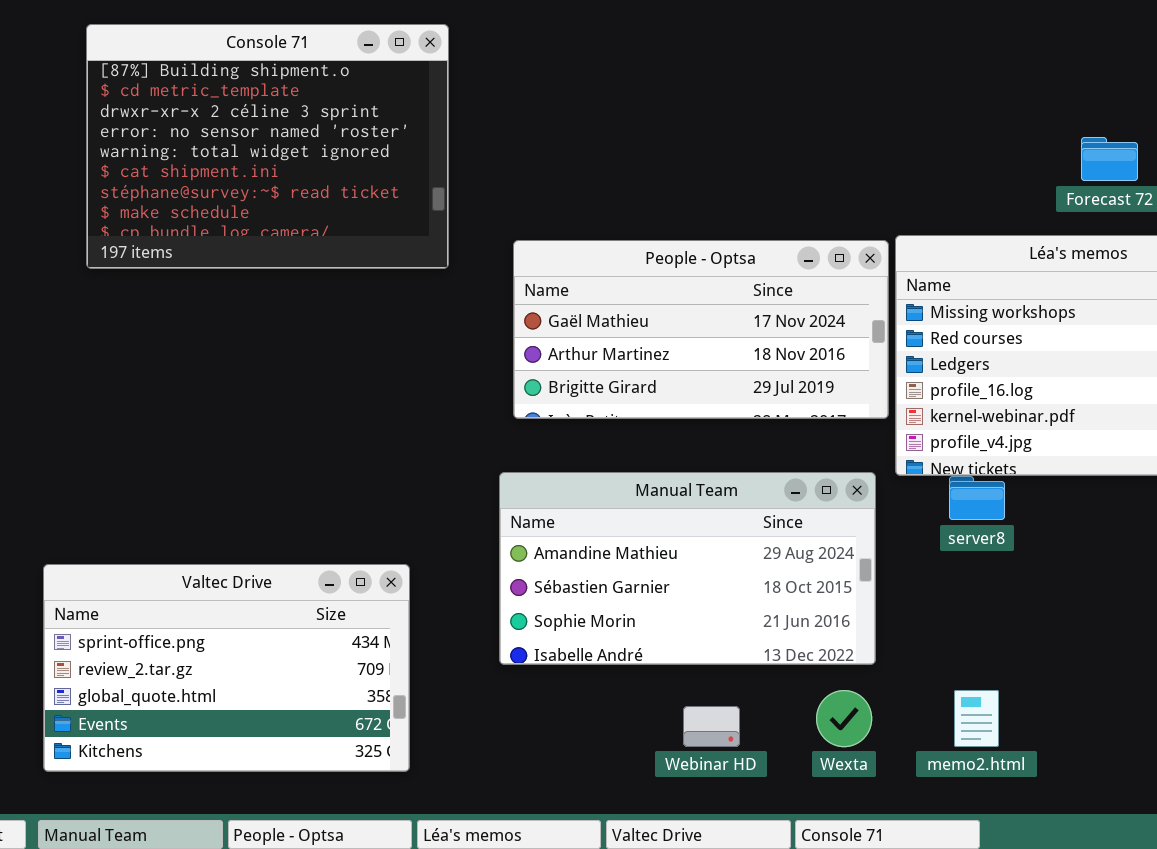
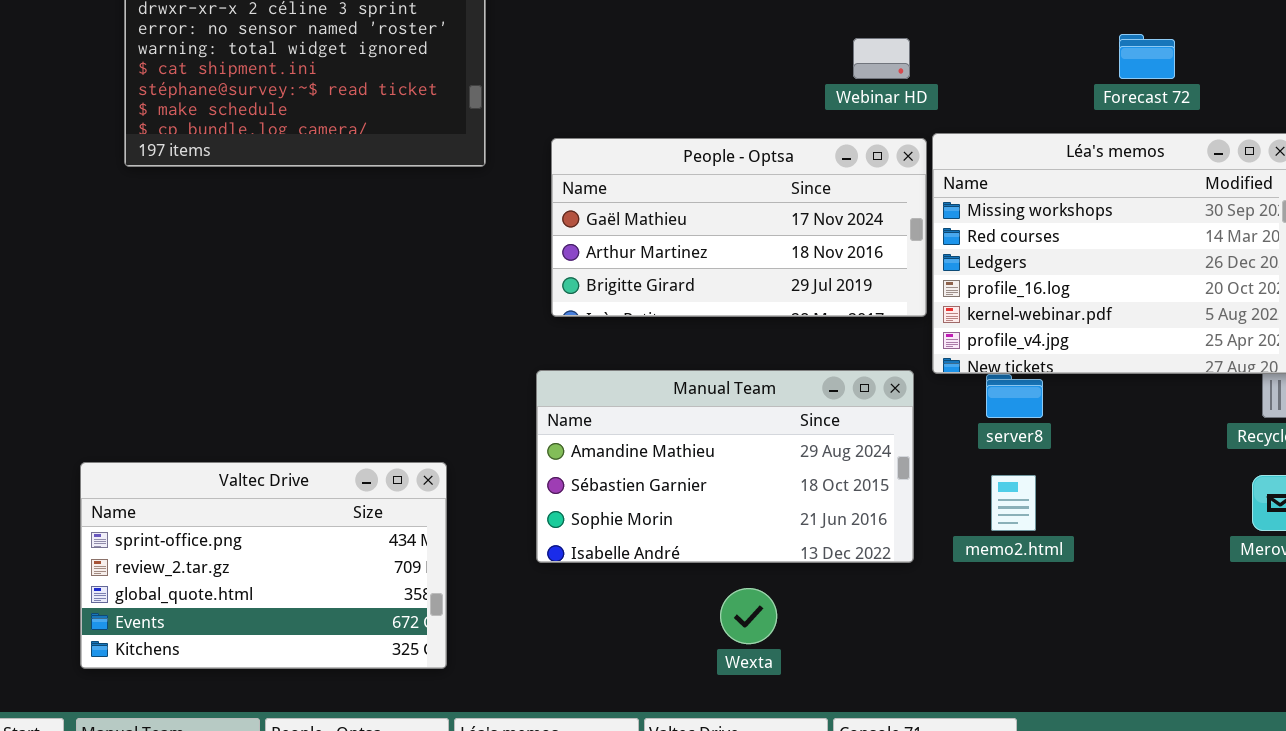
Wexta: [816,690,872,747] -> [720,588,777,644], moved
memo2.html: [954,690,999,747] -> [991,475,1036,531], moved
Webinar HD: [683,706,740,747] -> [853,38,910,79], moved

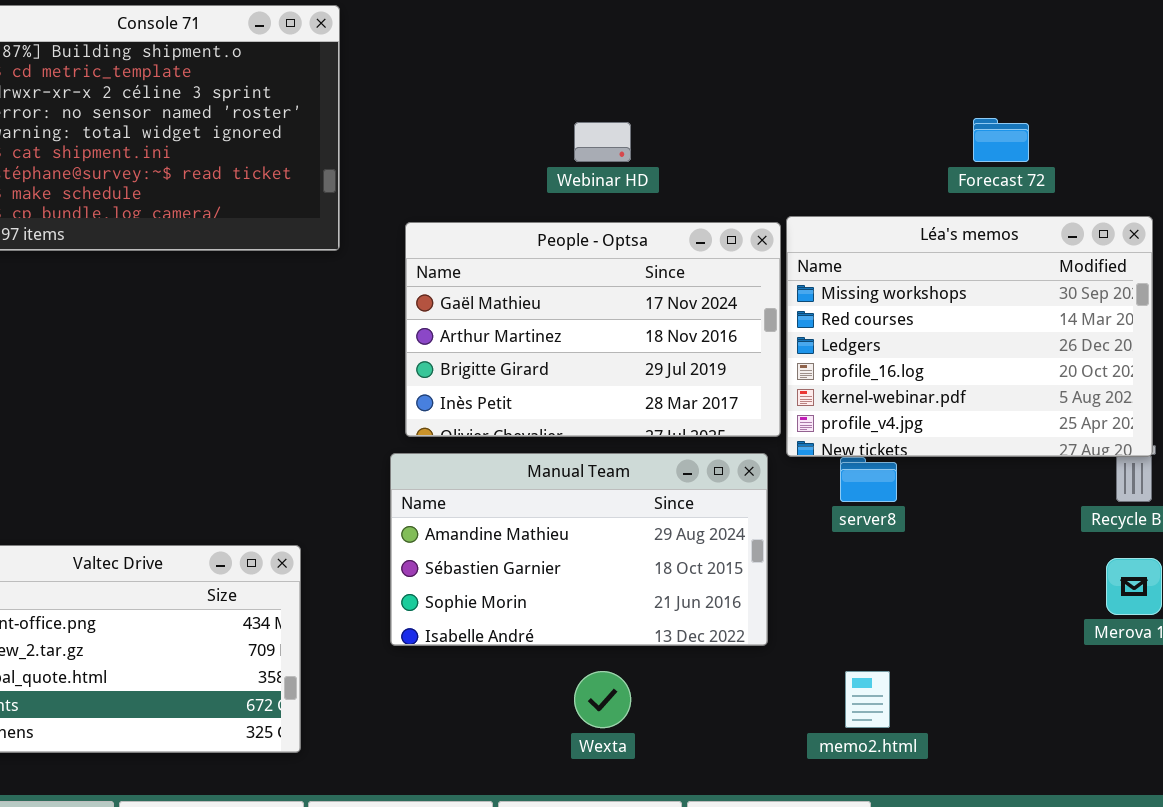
Webinar HD: [853,38,910,79] -> [574,122,631,162], moved
People - Optsa: [551,138,927,317] -> [405,222,781,437], resized
memo2.html: [991,475,1036,531] -> [845,671,890,728], moved

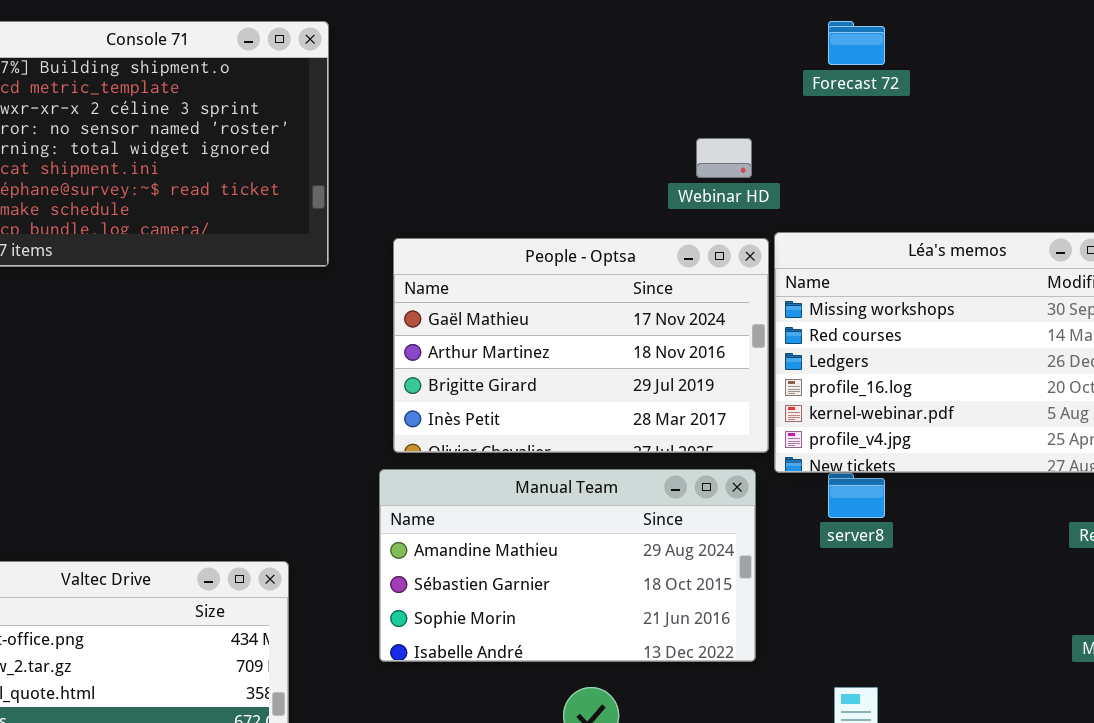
Forecast 72: [973,118,1029,162] -> [828,21,885,65], moved
Webinar HD: [574,122,631,162] -> [696,138,752,178], moved

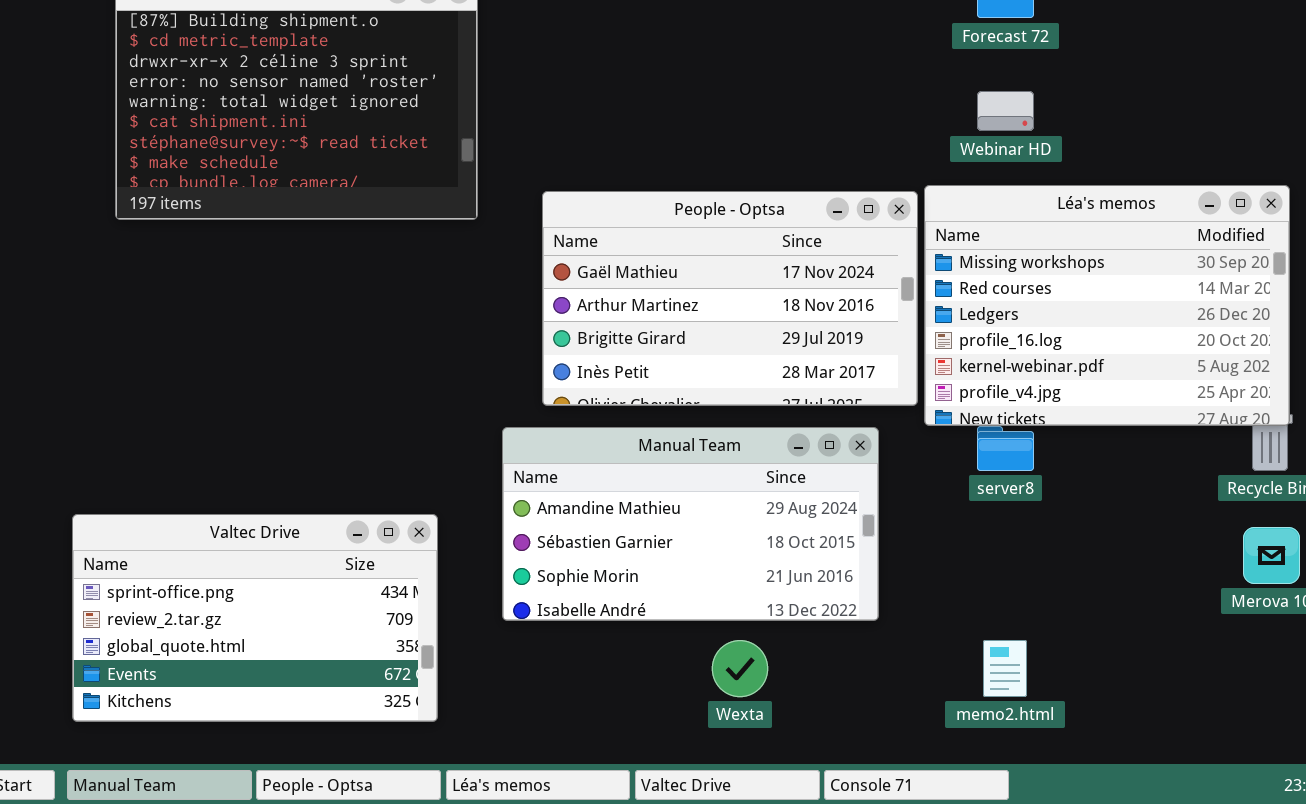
Webinar HD: [696,138,752,178] -> [977,91,1034,131], moved
Manual Team: [379,469,756,662] -> [502,427,879,621], moved

